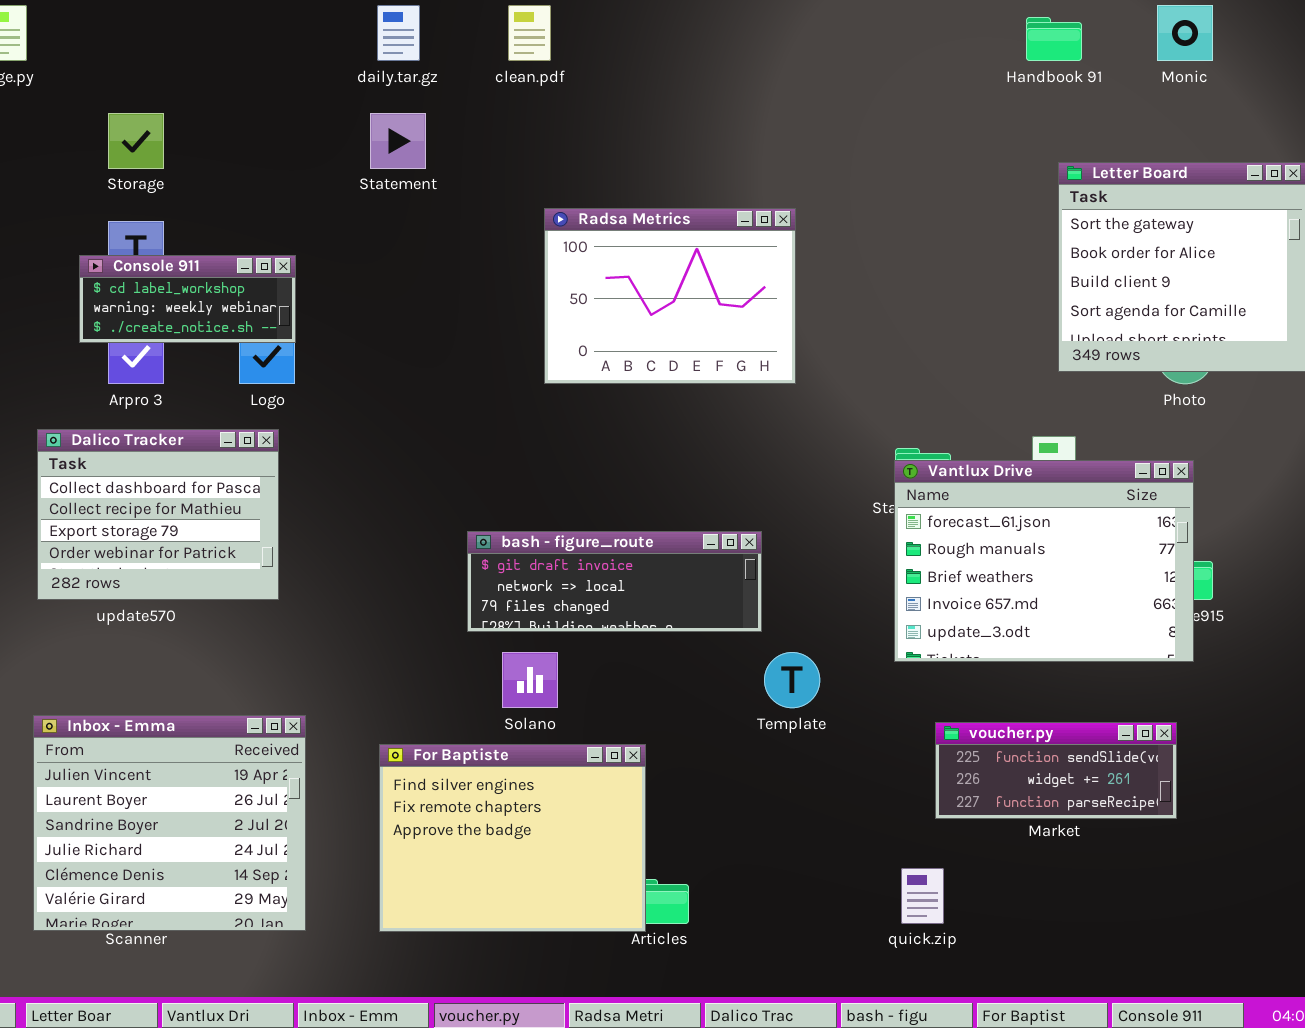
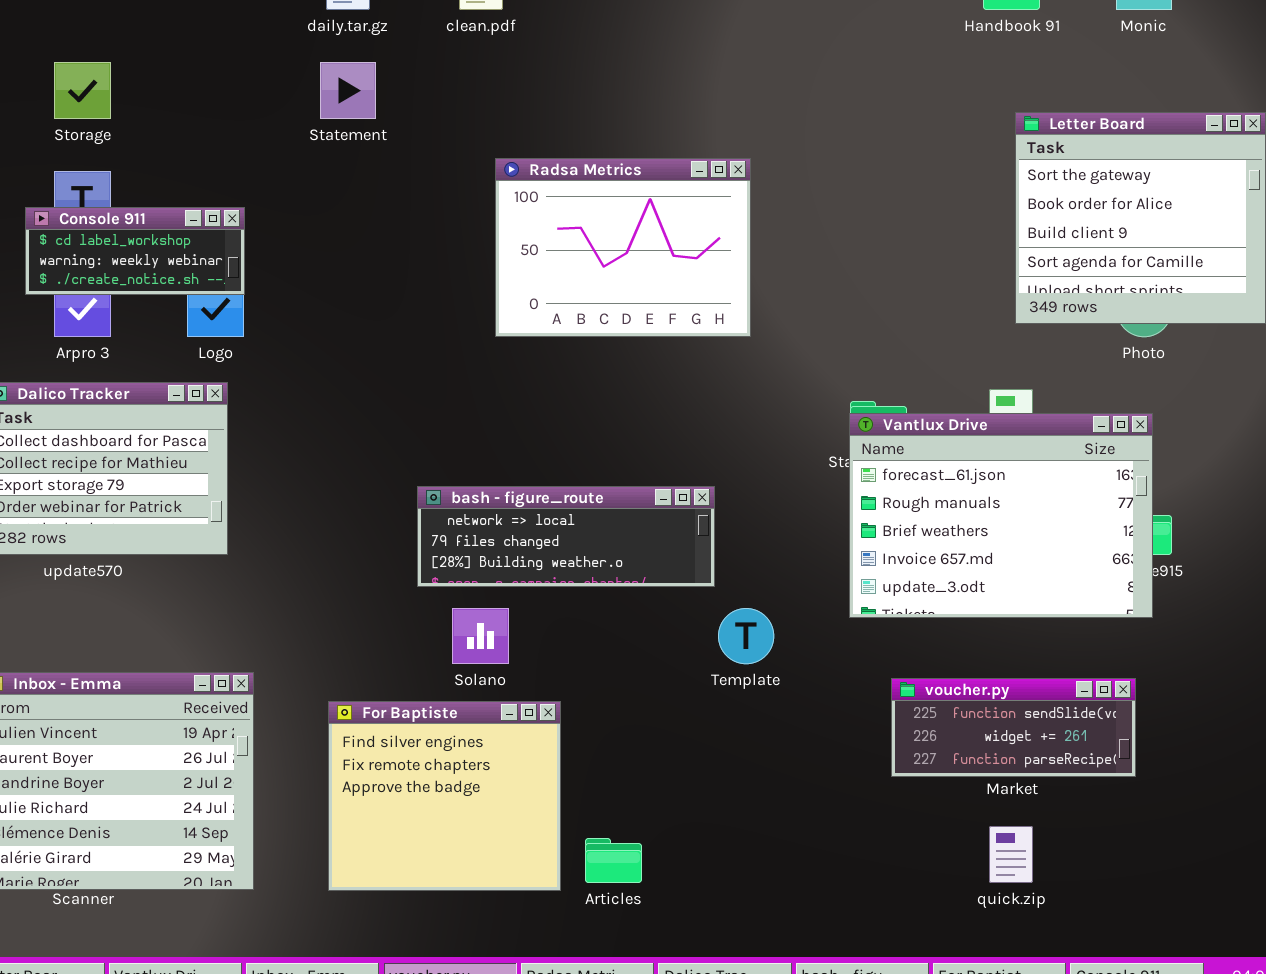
bash - figure_route: [467,531,762,632] -> [417,486,715,587], scrolled down 1 row
For Baptiste: [379,744,646,932] -> [328,701,561,891], resized
quick.zip: [901,868,944,924] -> [989,826,1033,883], moved

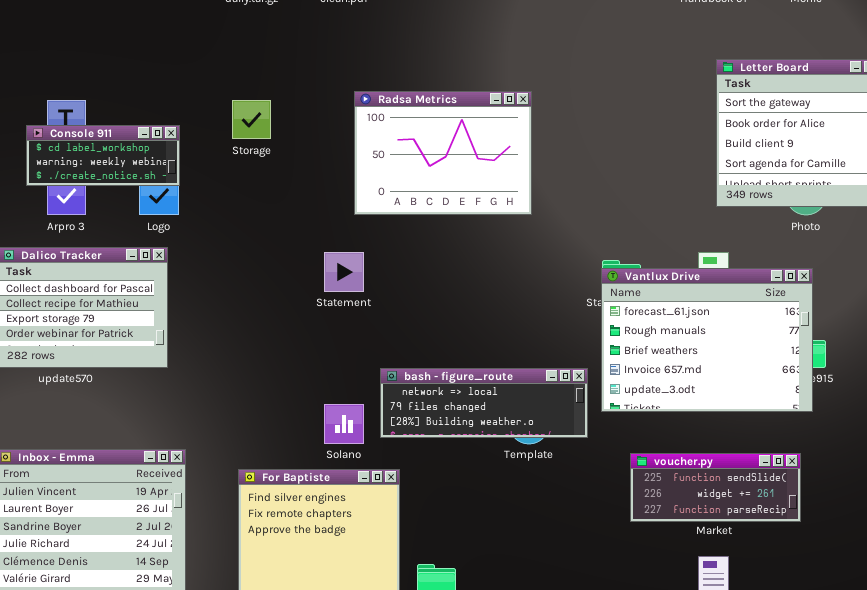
Storage: [54,62,111,119] -> [232,100,271,139], moved
Statement: [320,62,376,119] -> [324,252,364,292], moved
bash - figure_route: [417,486,715,587] -> [380,368,588,438], moved

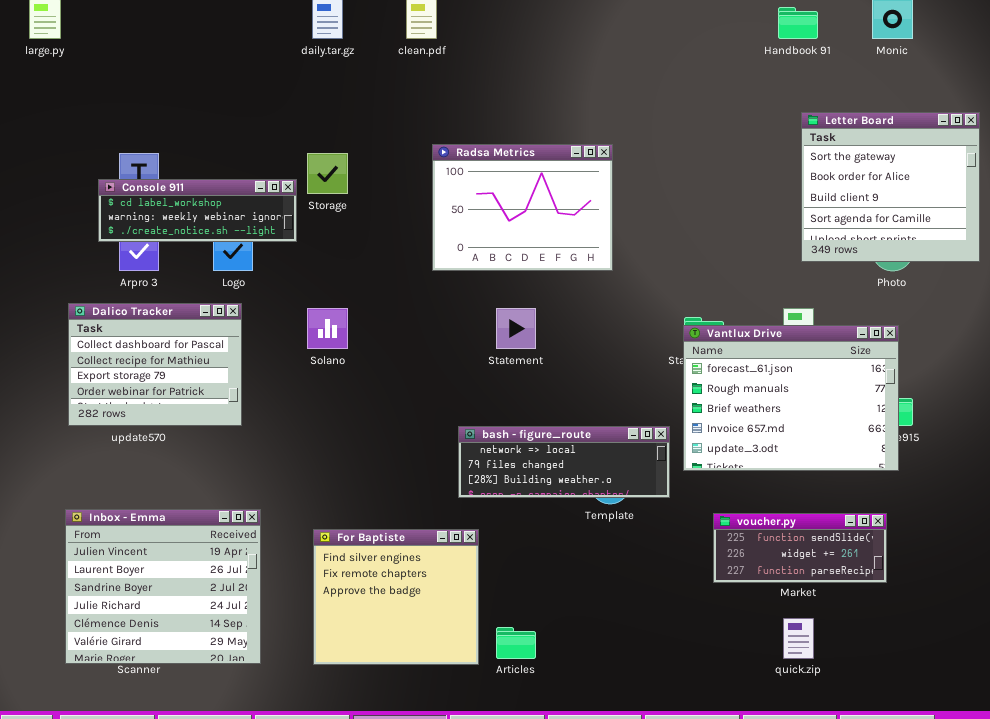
Console 911: [26,125,180,186] -> [98,179,297,242], resized
Statement: [324,252,364,292] -> [496,308,536,349], moved
Solano: [324,404,364,444] -> [307,308,348,349], moved

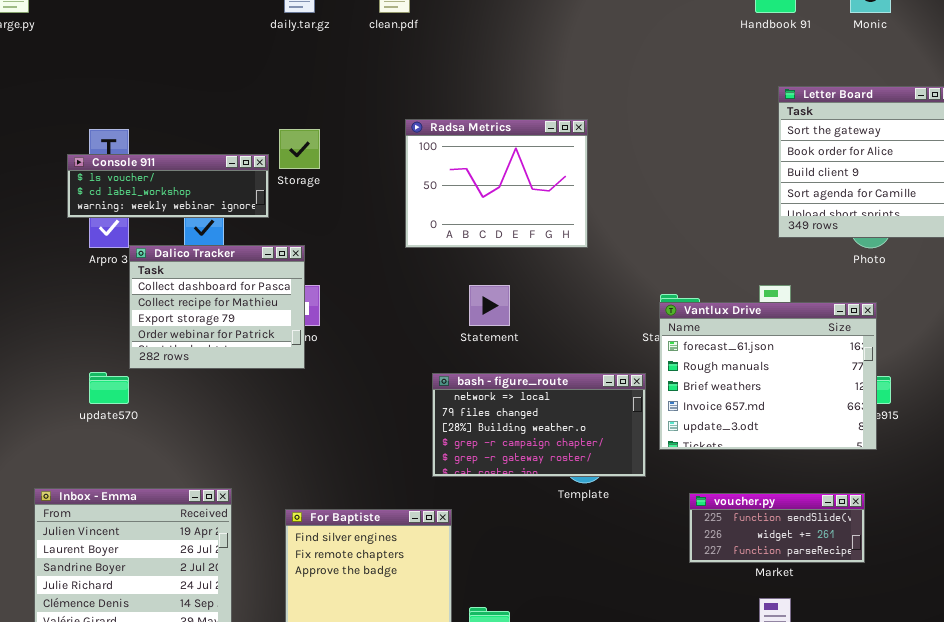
Console 911: [98,179,297,242] -> [67,154,269,218], scrolled up 1 row
Dalico Tracker: [68,303,242,426] -> [129,245,305,369], moved
bash - figure_route: [458,426,670,498] -> [432,373,646,477], resized

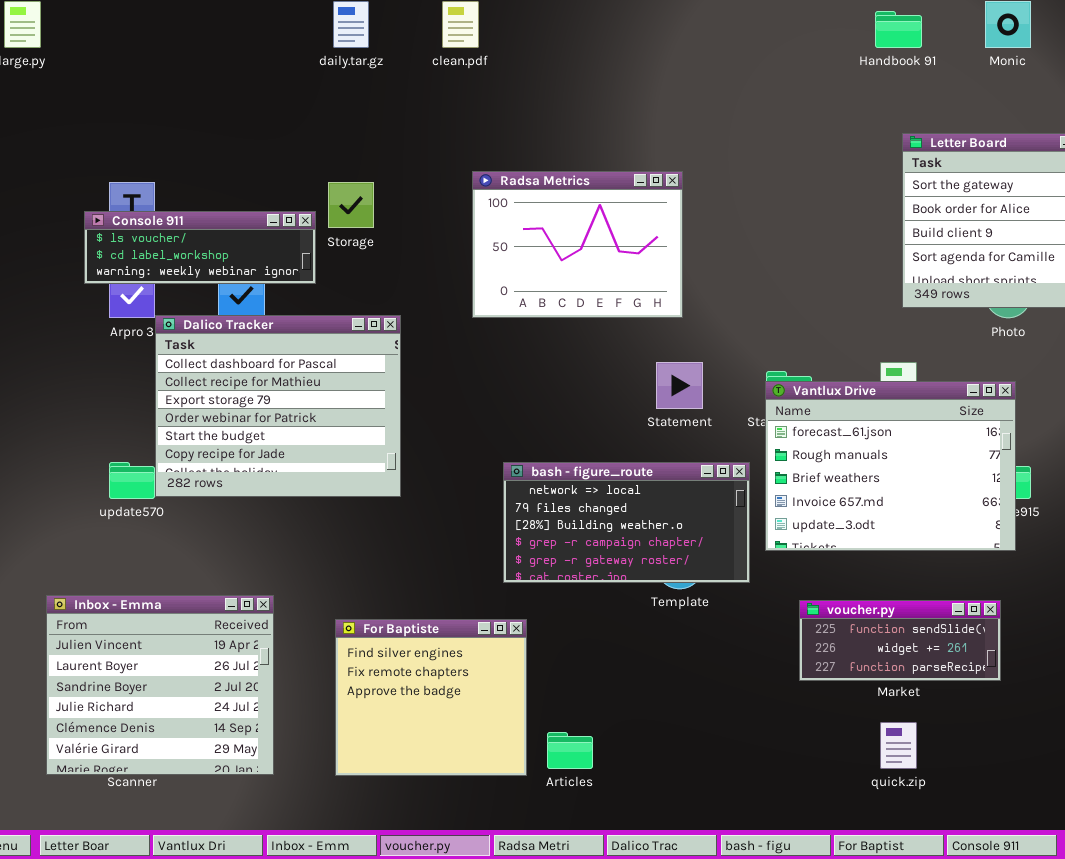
Dalico Tracker: [129,245,305,369] -> [155,315,401,497], resized
Statement: [469,285,510,326] -> [656,362,703,409], moved

